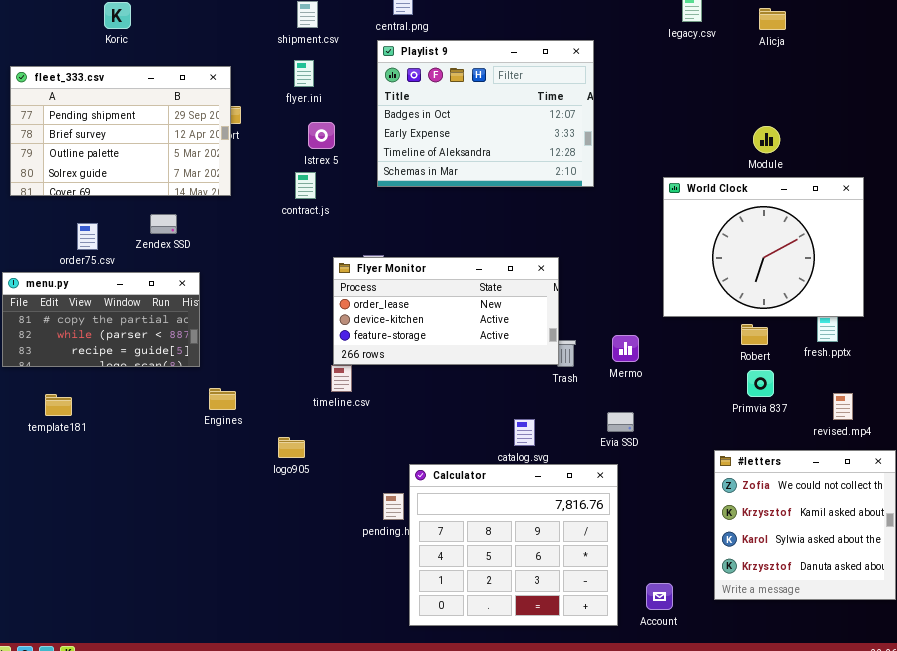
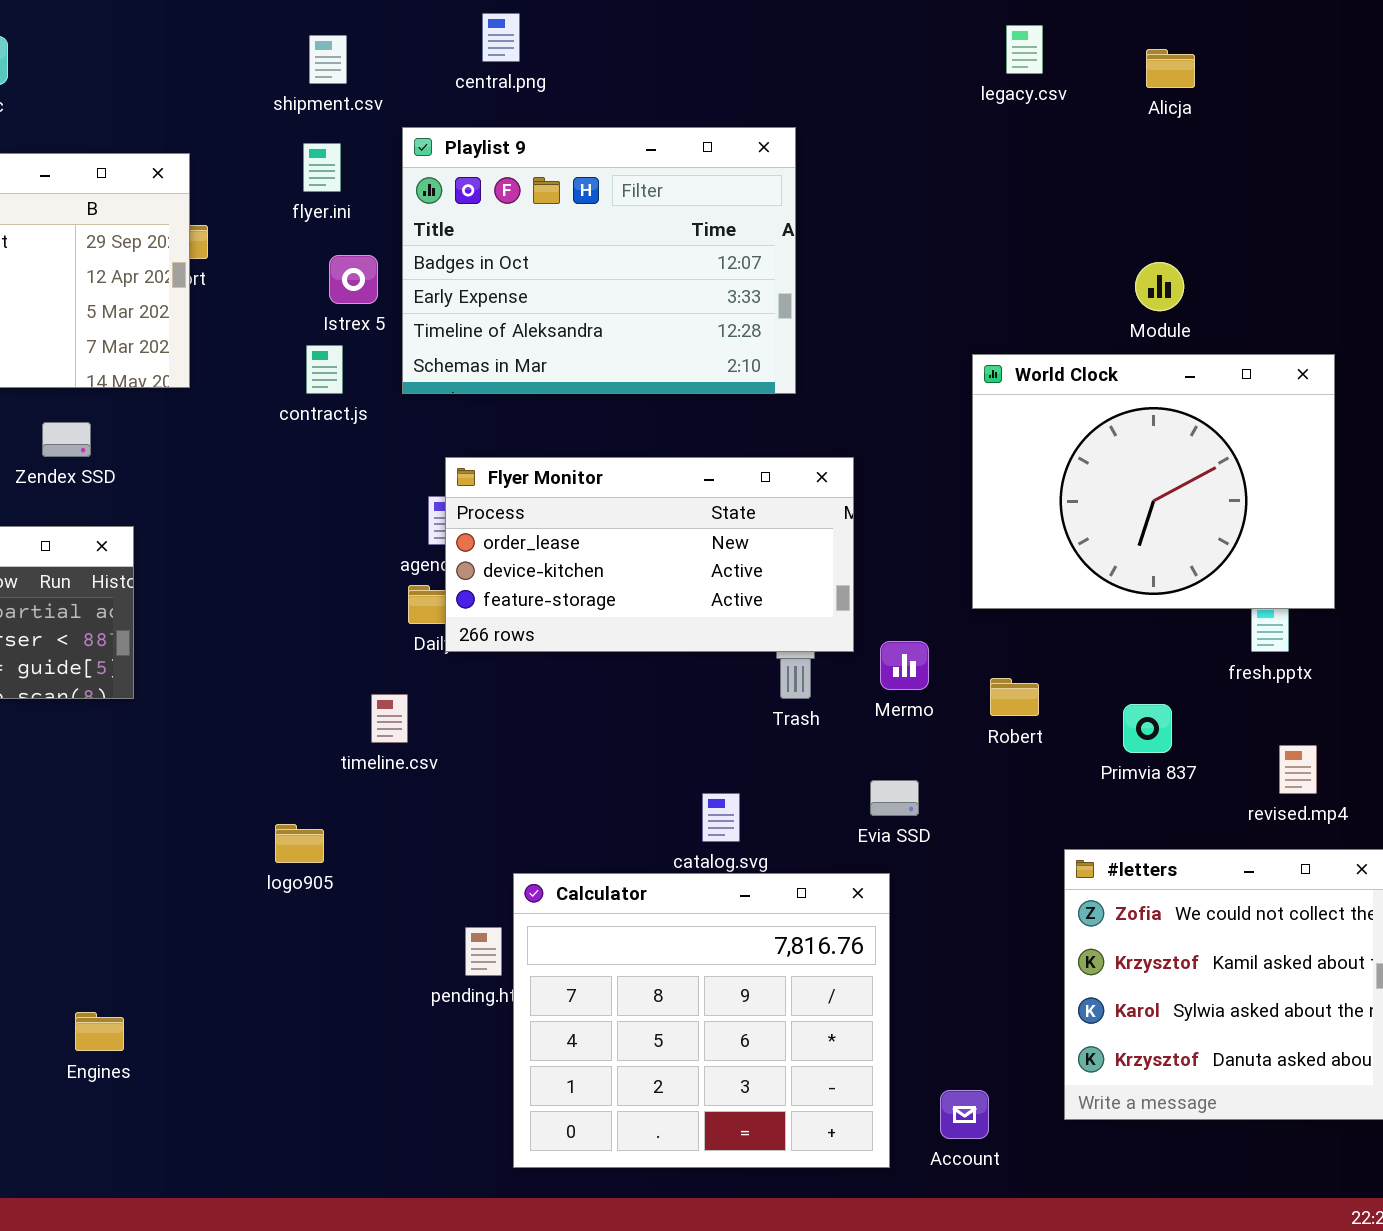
Playlist 9: [377,40,594,187] -> [402,127,796,394], moved
Flyer Monitor: [333,257,559,365] -> [445,457,854,652], moved
Robert: [741,324,768,345] -> [990,678,1039,716], moved
Engines: [209,388,236,410] -> [75,1012,124,1051], moved

